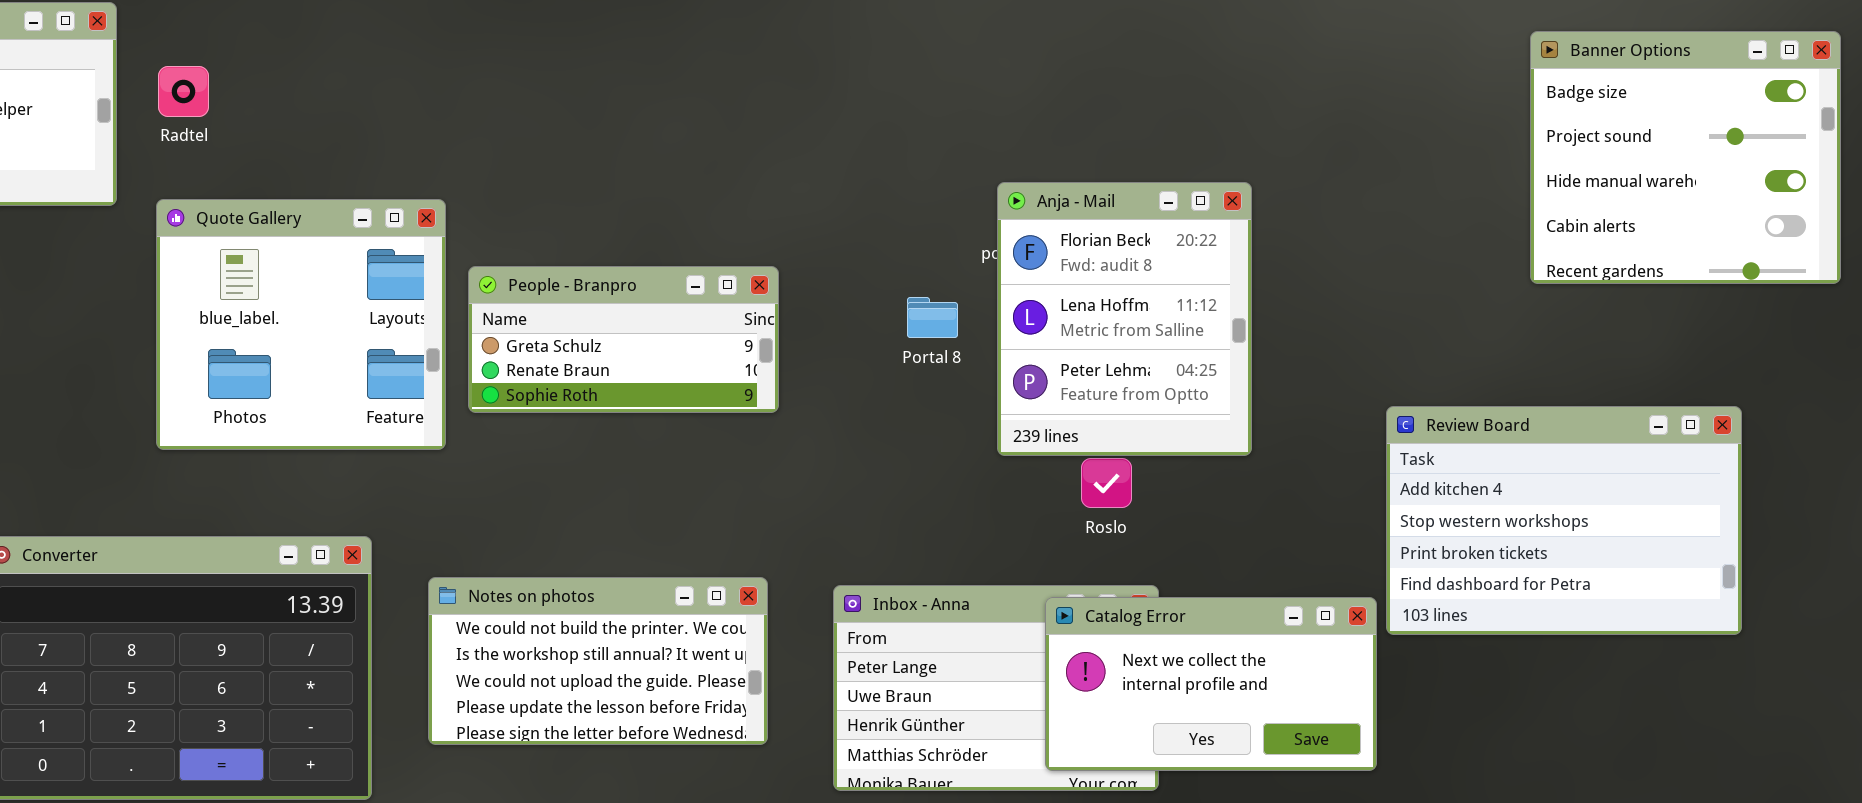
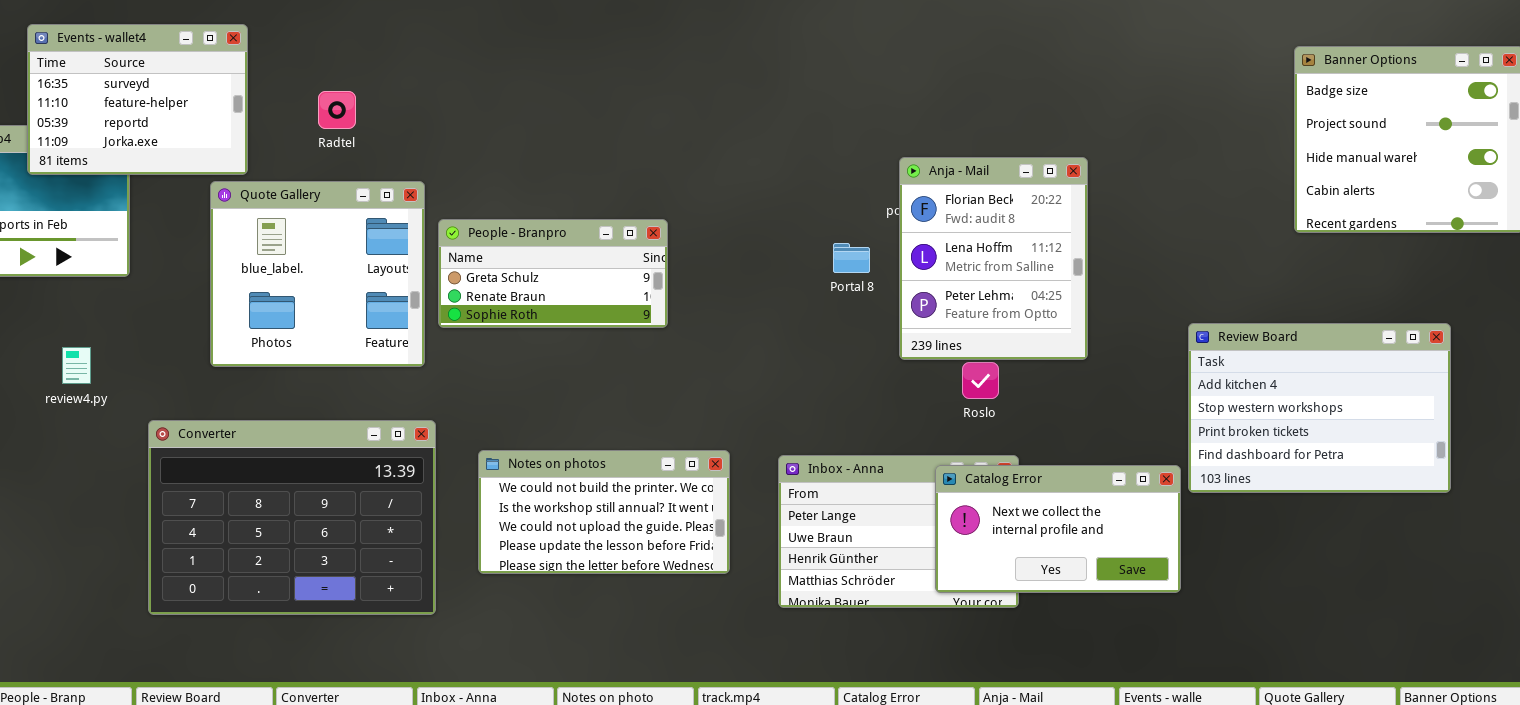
Radtel: [158,66,209,117] -> [318,91,356,129], moved
Quote Gallery: [156,199,446,450] -> [210,181,425,367], moved
People - Branpro: [468,266,779,413] -> [438,219,668,328], moved

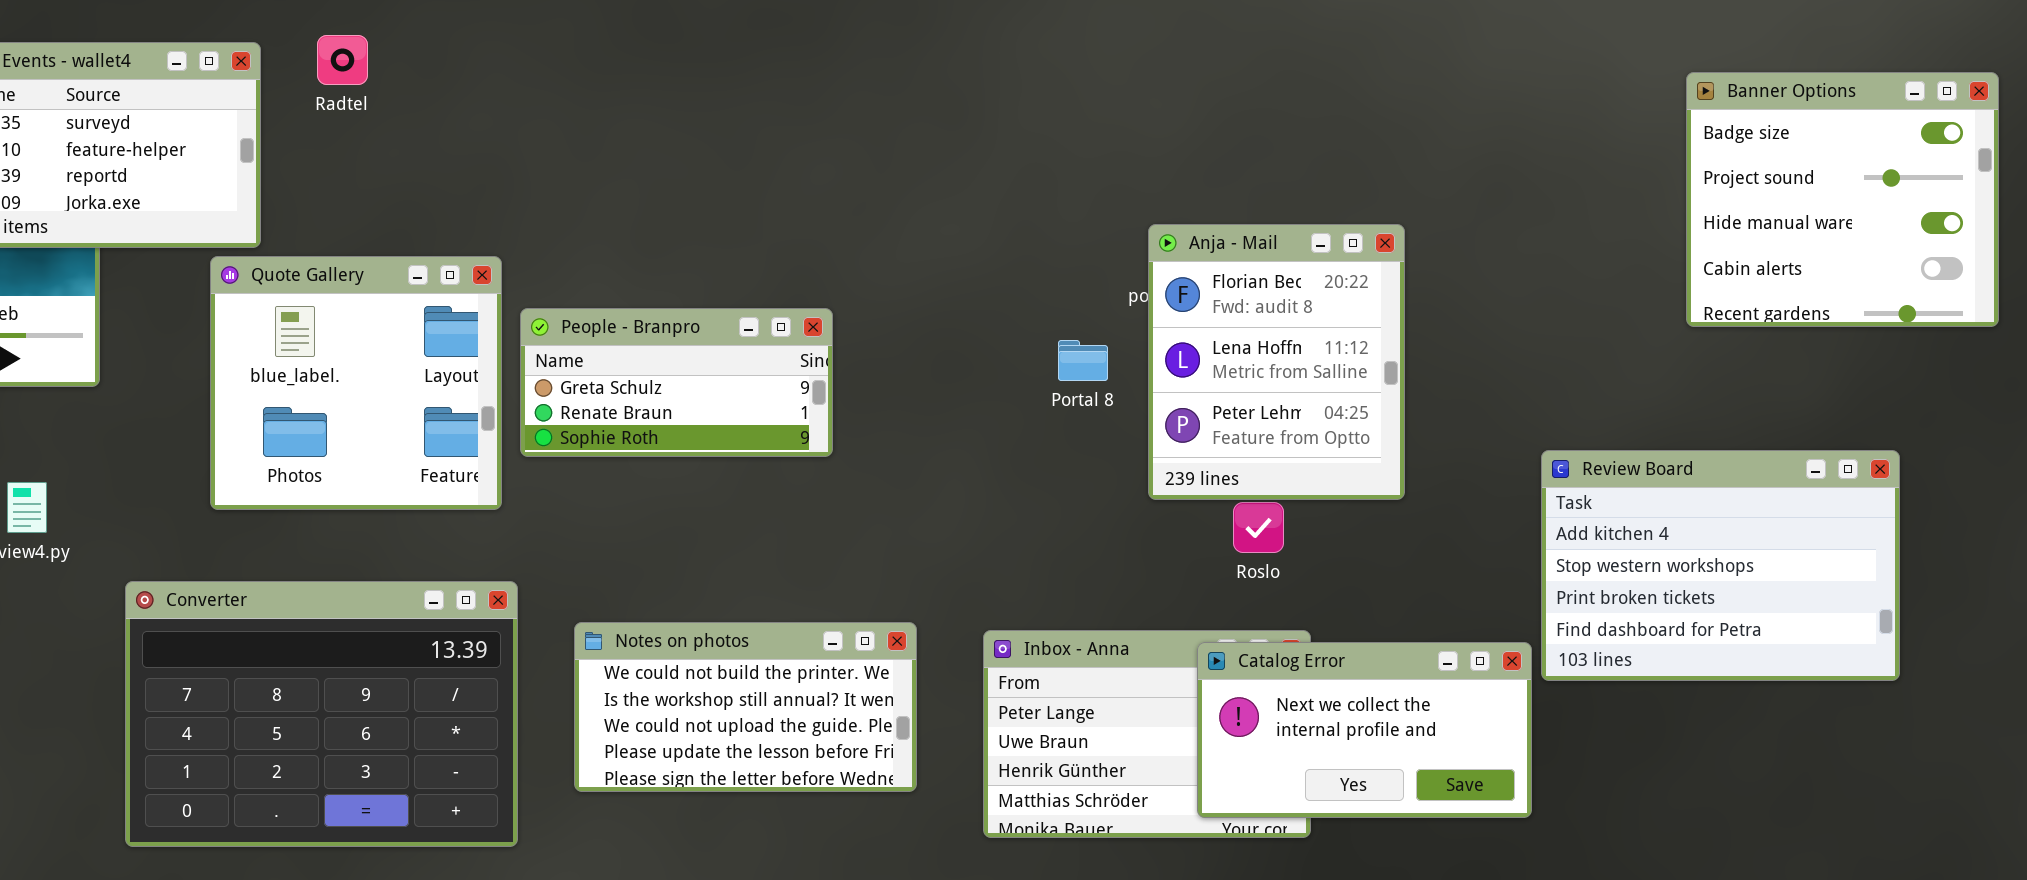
Radtel: [318,91,356,129] -> [317,35,368,85], moved

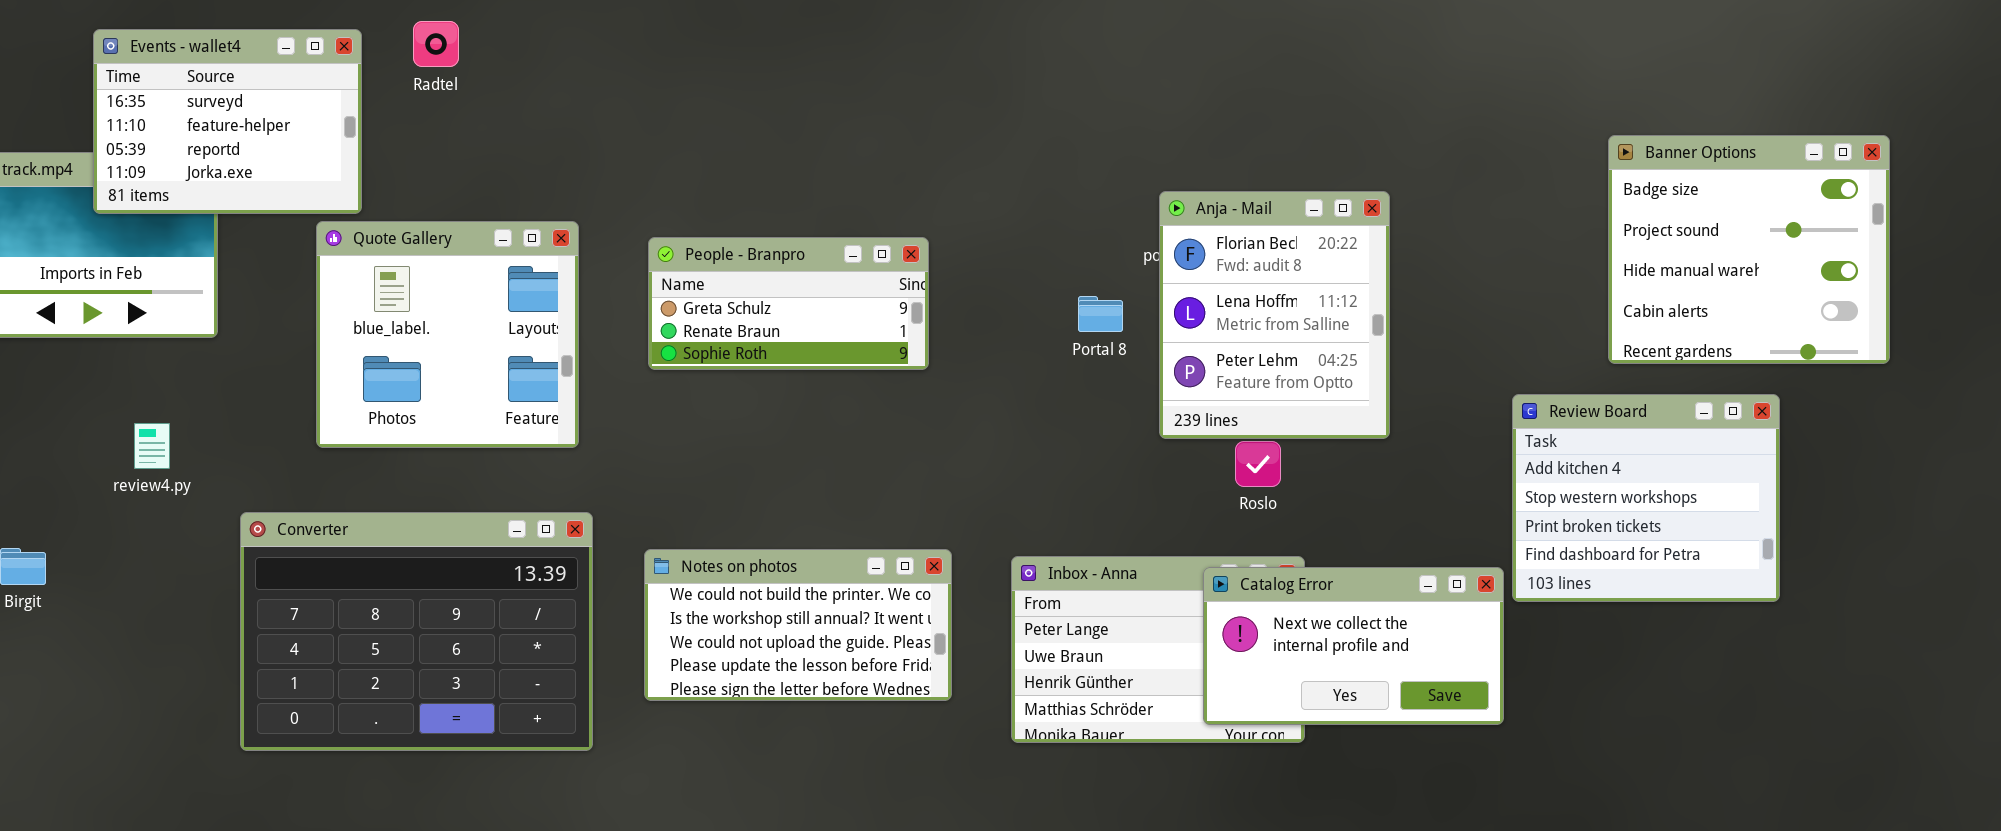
Banner Options: [1686,72,1999,327] -> [1608,135,1890,364], moved
People - Branpro: [520,308,833,457] -> [648,237,929,370], moved
Review Board: [1541,450,1900,681] -> [1512,394,1780,602], resized

